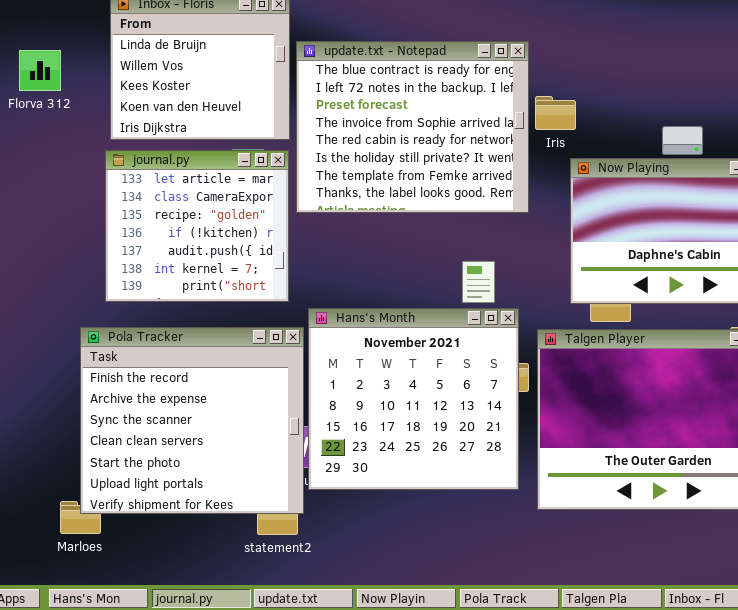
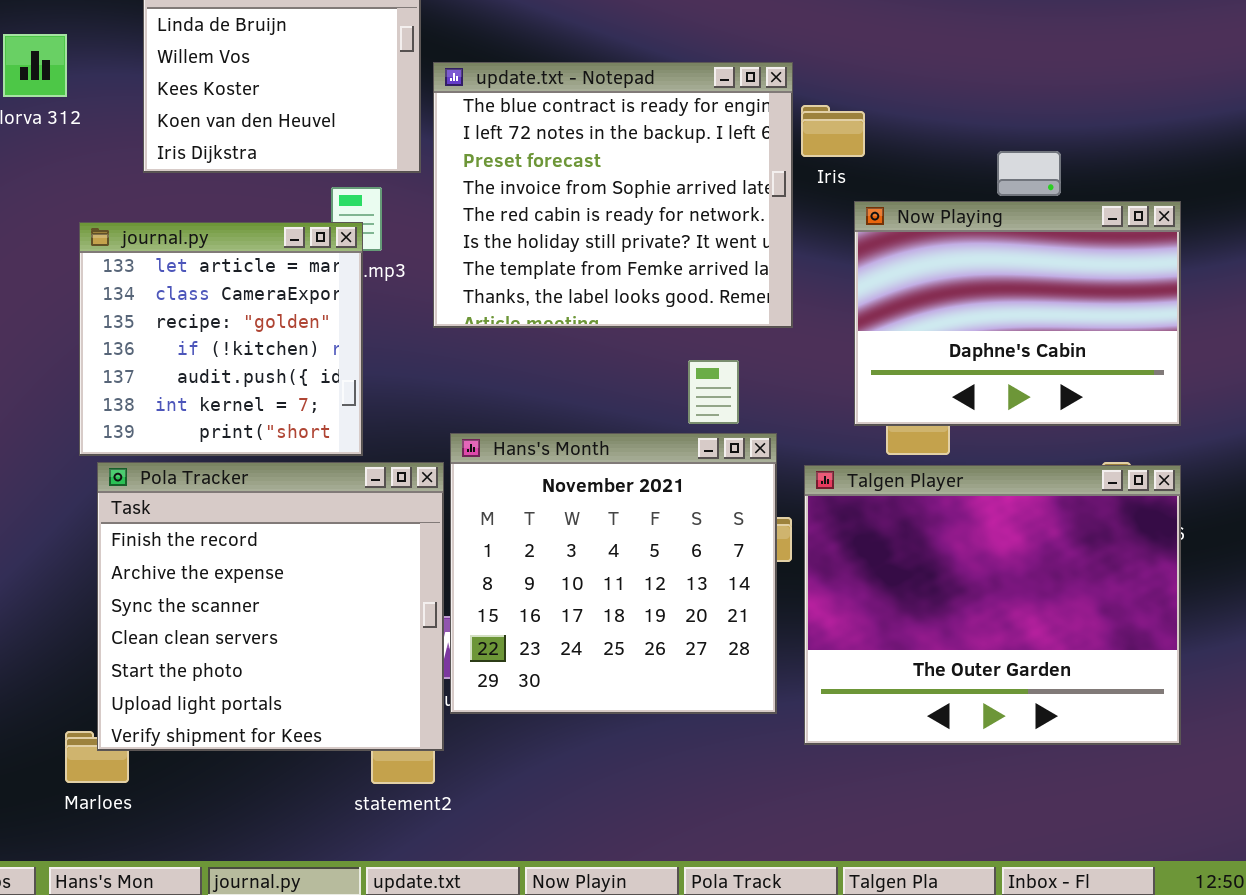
update.txt - Notepad: [296,41,529,213] -> [433,62,793,328], moved
journal.py: [105,150,289,302] -> [79,222,363,456], moved

